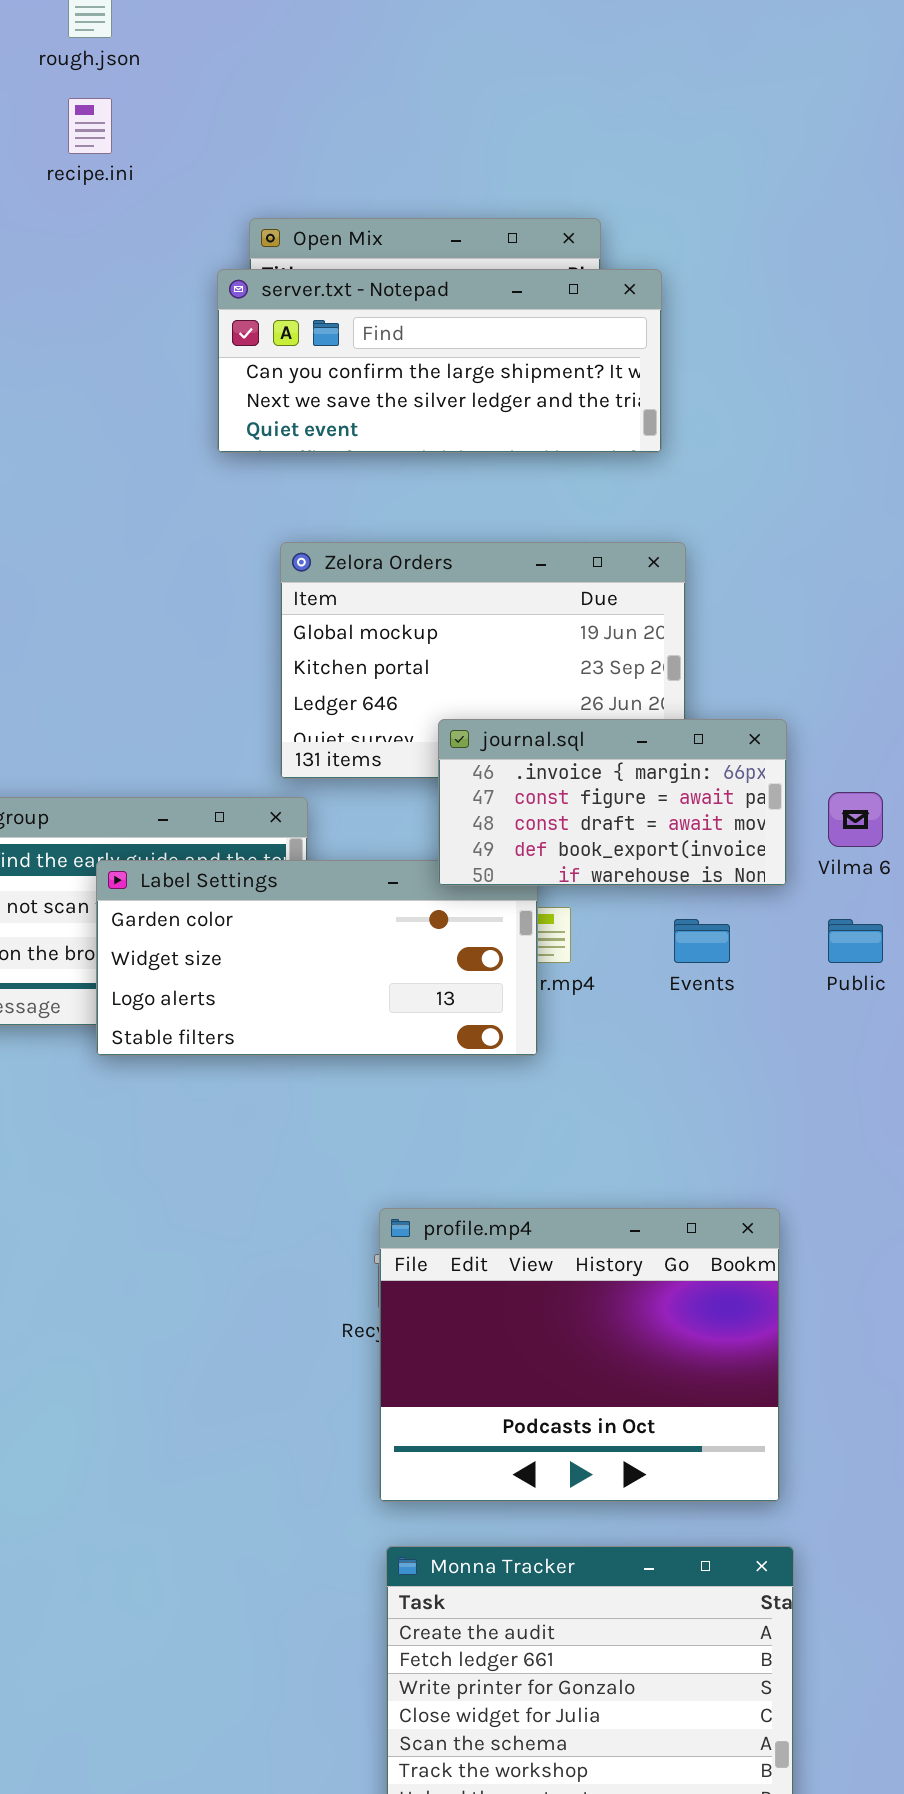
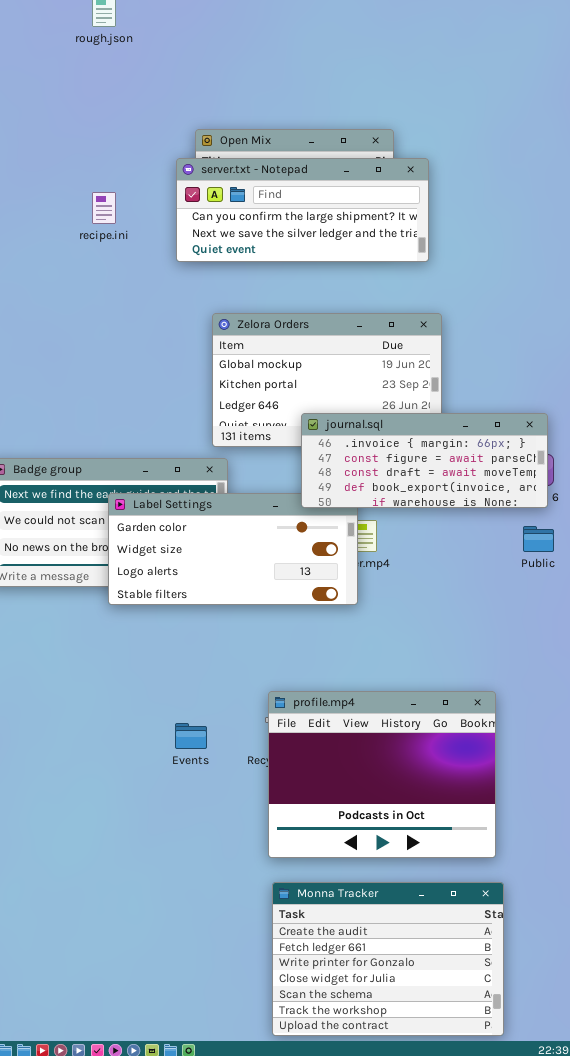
recipe.ini: [68,98,112,154] -> [92,192,116,224], moved
journal.sql: [438,719,787,886] -> [301,413,548,508], resized
Events: [674,919,730,963] -> [175,723,207,749], moved

